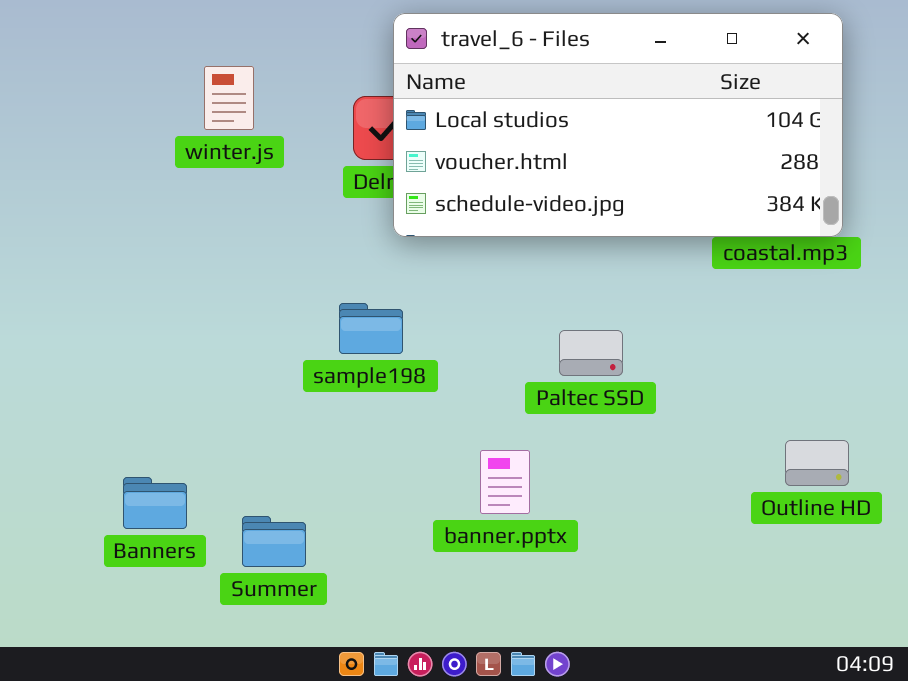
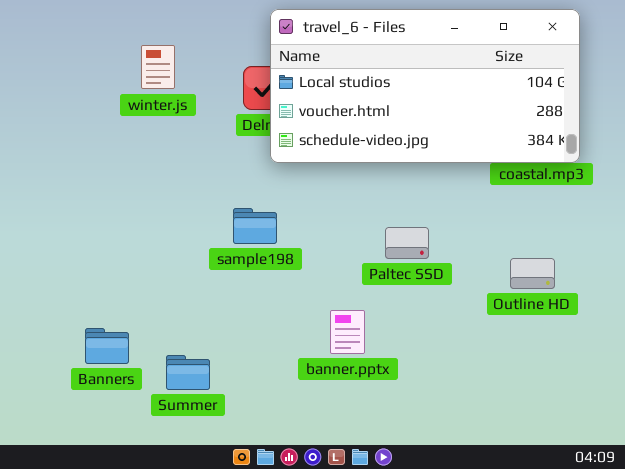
Outline HD: [785,440,849,486] -> [510,258,555,289], moved

